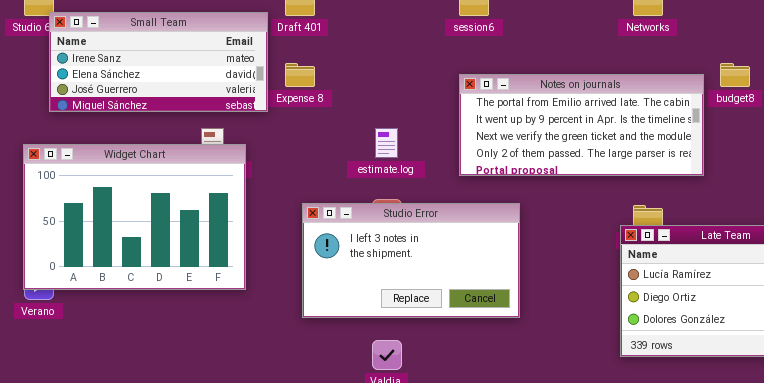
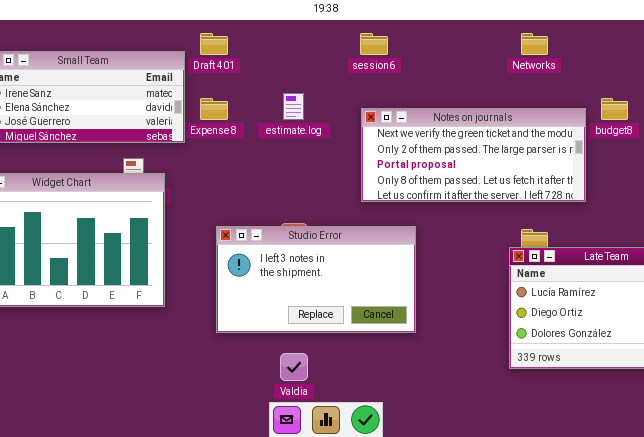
Notes on journals: [459,74,704,176] -> [361,108,586,202], scrolled down 2 rows
estimate.log: [375,128,398,158] -> [283,93,304,120], moved

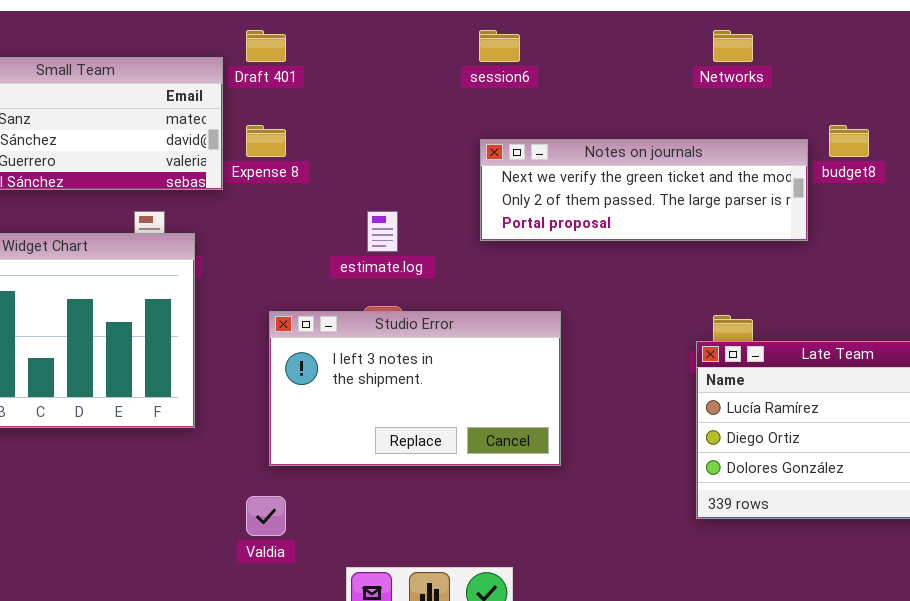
estimate.log: [283,93,304,120] -> [367,211,398,252], moved
Notes on journals: [361,108,586,202] -> [480,139,808,241], resized
Valdia: [280,353,308,381] -> [246,496,286,536], moved

